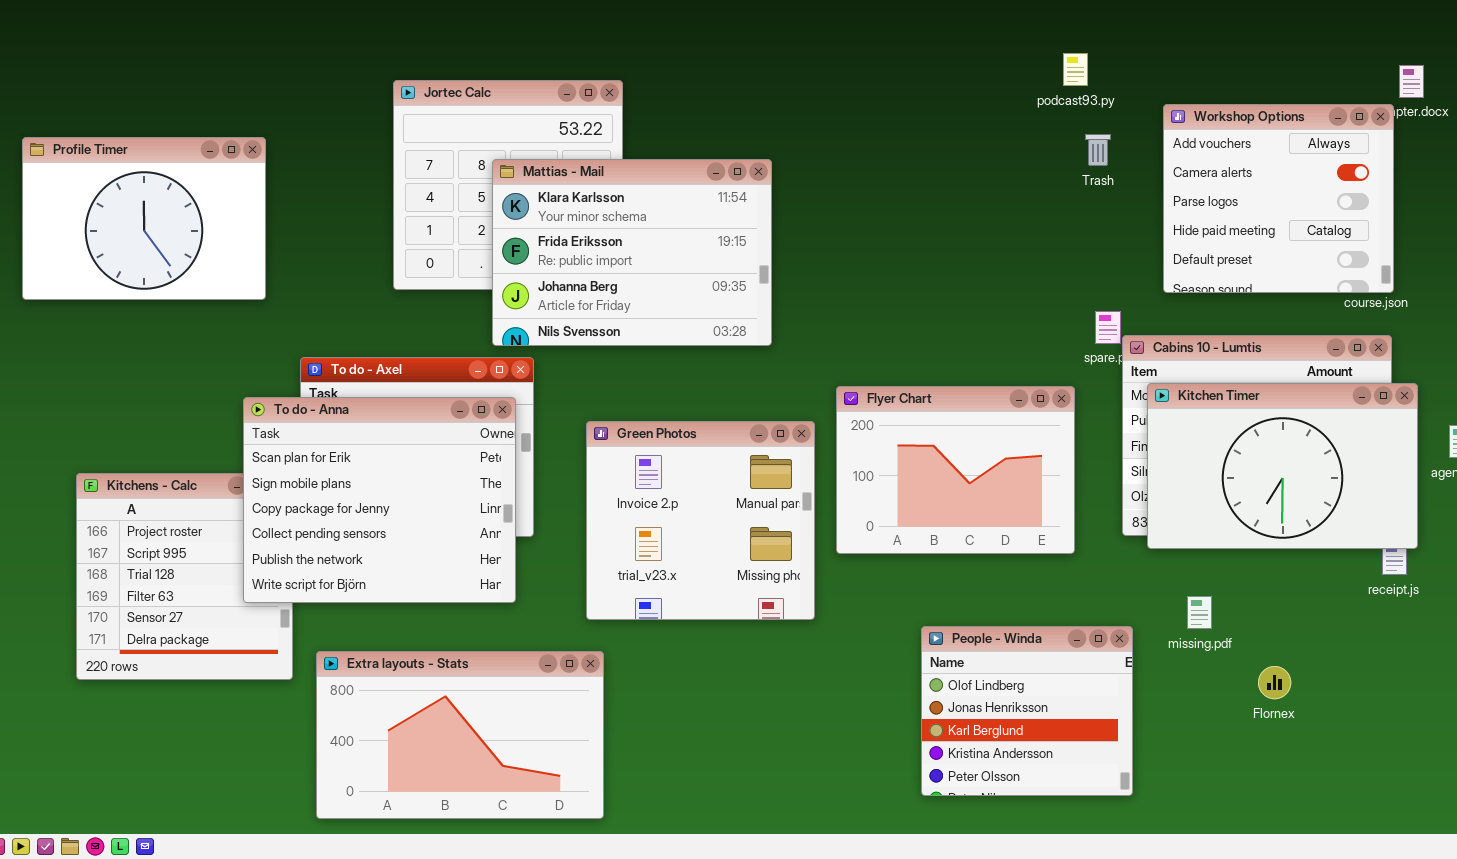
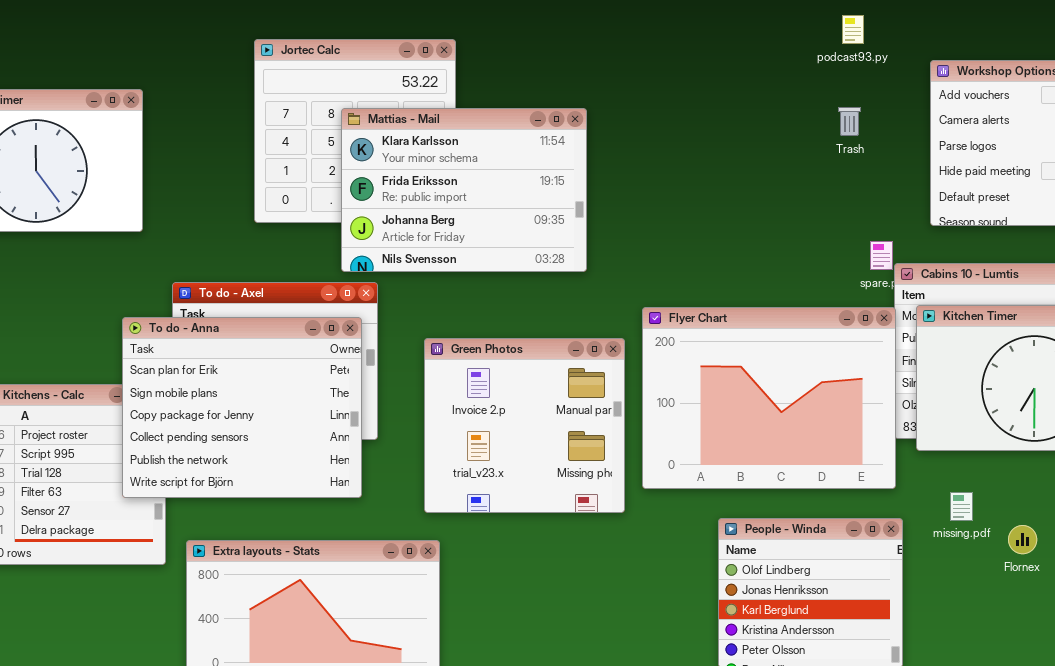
Trash: [1085,134,1111,166] -> [838,107,861,136], moved
Flyer Chart: [836,386,1075,554] -> [642,307,896,489], resized
Flornex: [1258,666,1291,699] -> [1008,525,1037,554], moved

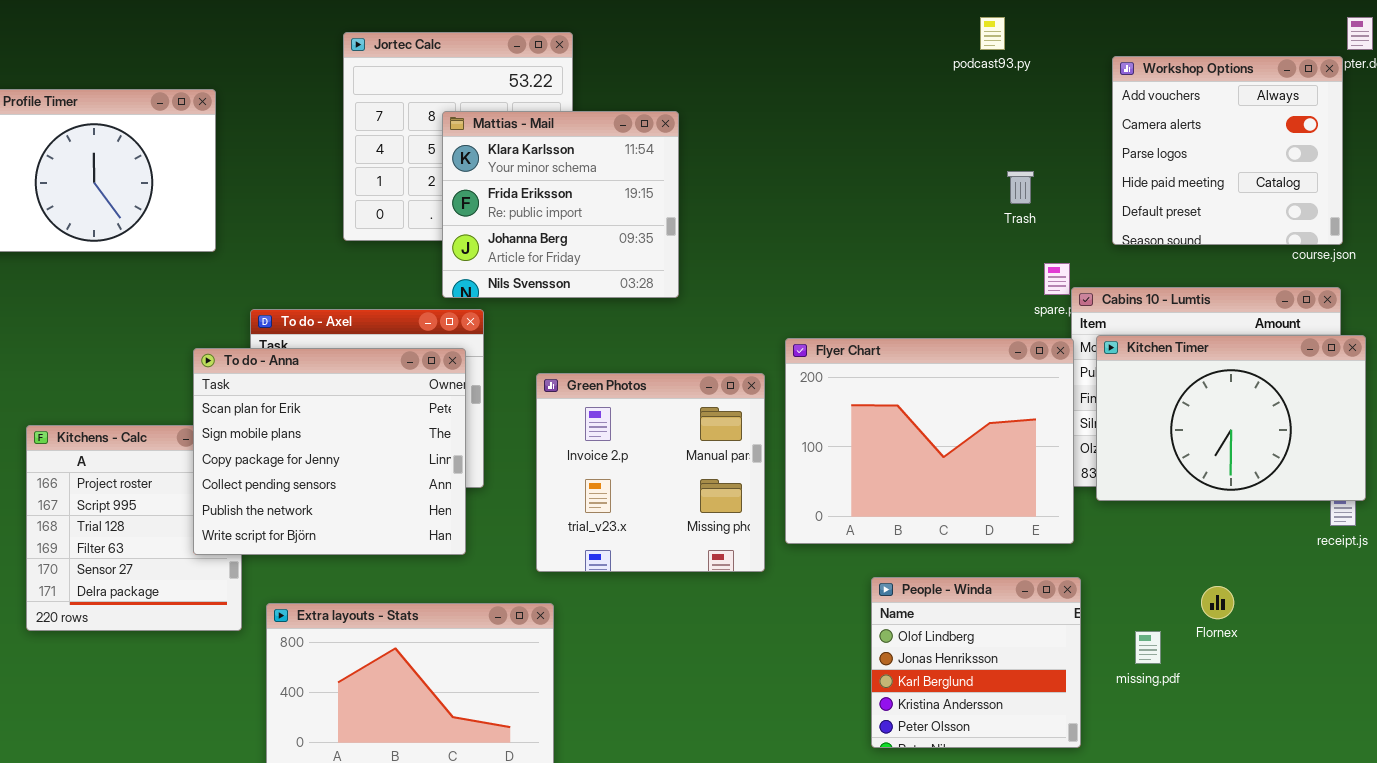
podcast93.py: [842,15,864,44] -> [980,17,1005,50], moved
Trash: [838,107,861,136] -> [1007,171,1034,204], moved
Mattias - Mail: [341,108,587,272] -> [442,111,679,298], resized
missing.pdf: [950,492,973,521] -> [1135,631,1161,664], moved

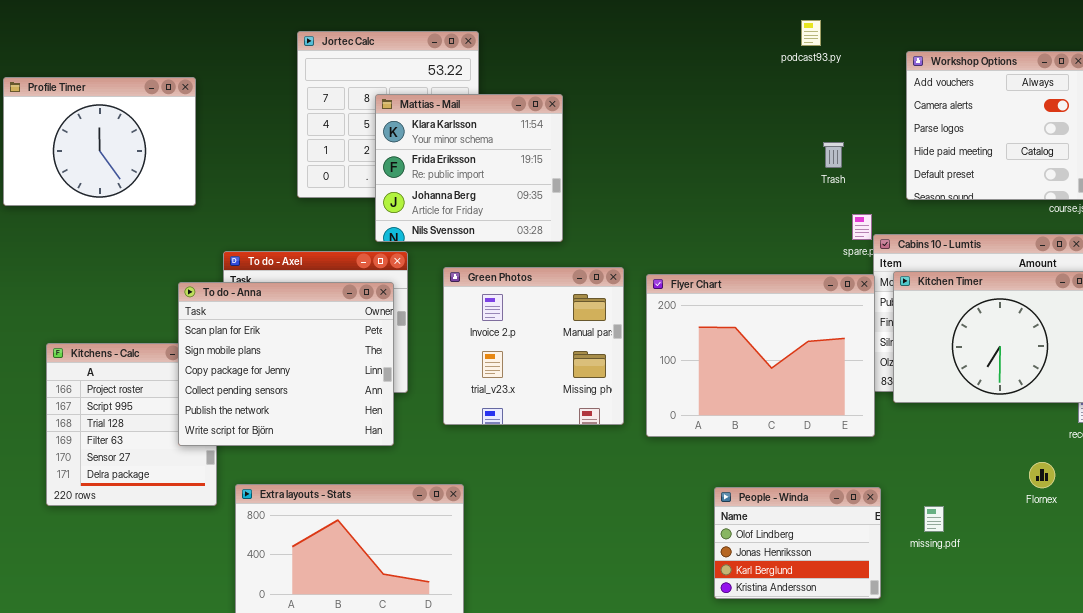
Green Photos: [536,373,765,572] -> [443,267,624,425], moved
People - Winda: [871,577,1081,748] -> [714,487,881,599], resized
Flornex: [1201,586,1234,619] -> [1029,462,1055,488], moved

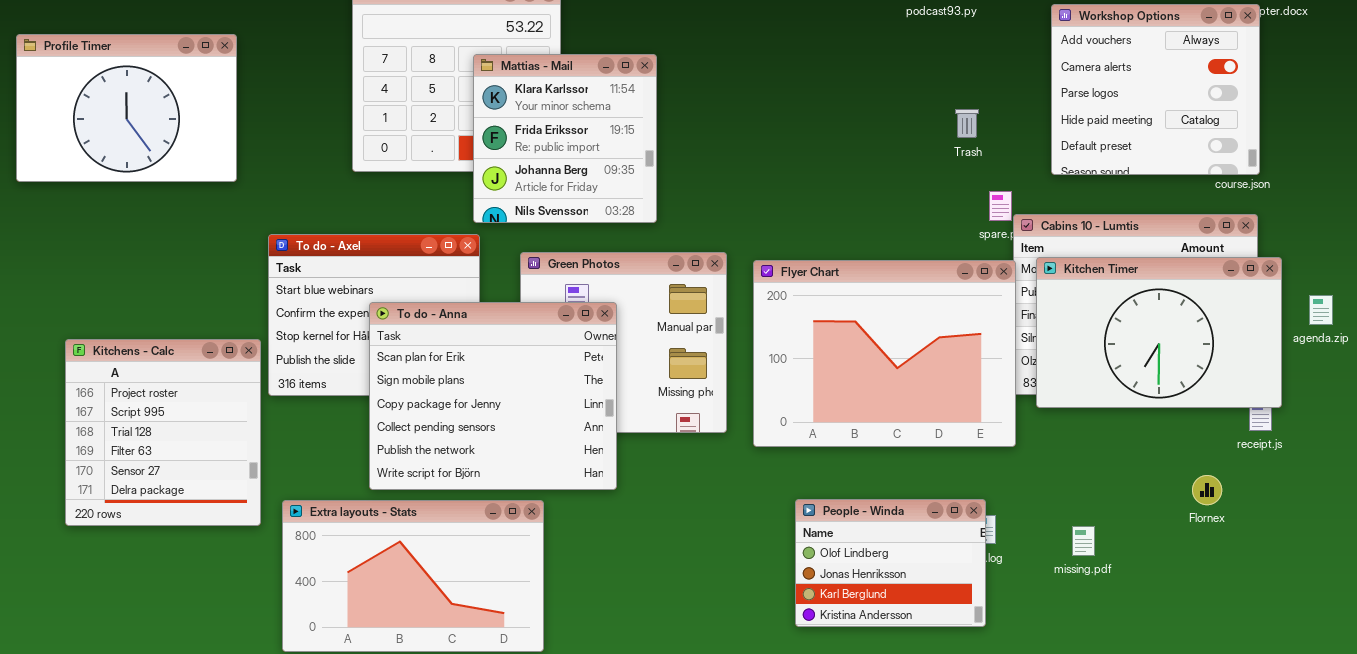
Mattias - Mail: [375,94,563,242] -> [473,54,657,223], resized
To do - Anna: [178,282,394,446] -> [369,302,617,490], moved
People - Winda: [714,487,881,599] -> [795,499,986,627], moved

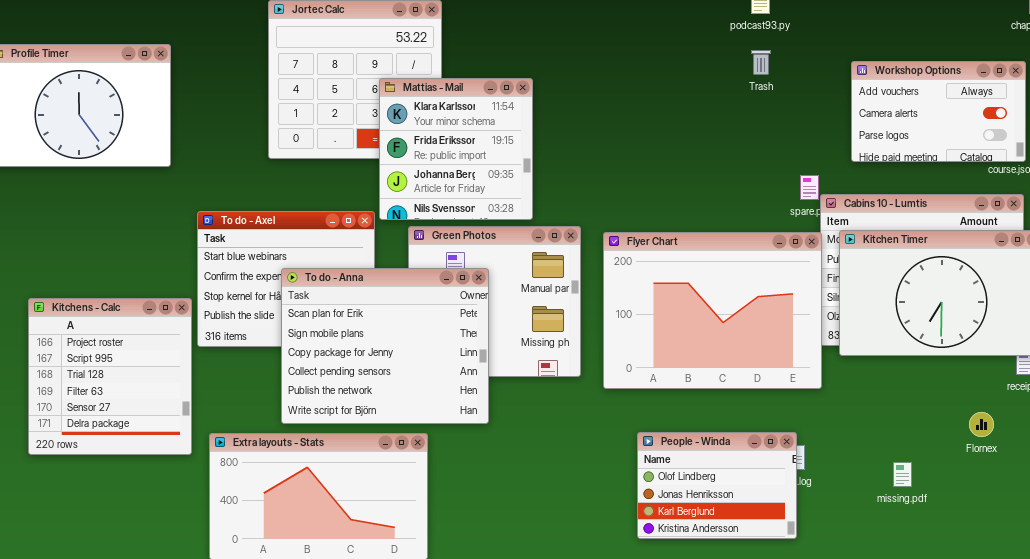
Workshop Options: [1051,4,1260,175] -> [851,61,1026,162], resized
Mattias - Mail: [473,54,657,223] -> [379,78,533,220], moved
Trash: [955,109,979,138] -> [751,50,771,75], moved
missing.pdf: [1072,526,1095,556] -> [893,462,912,487], moved

